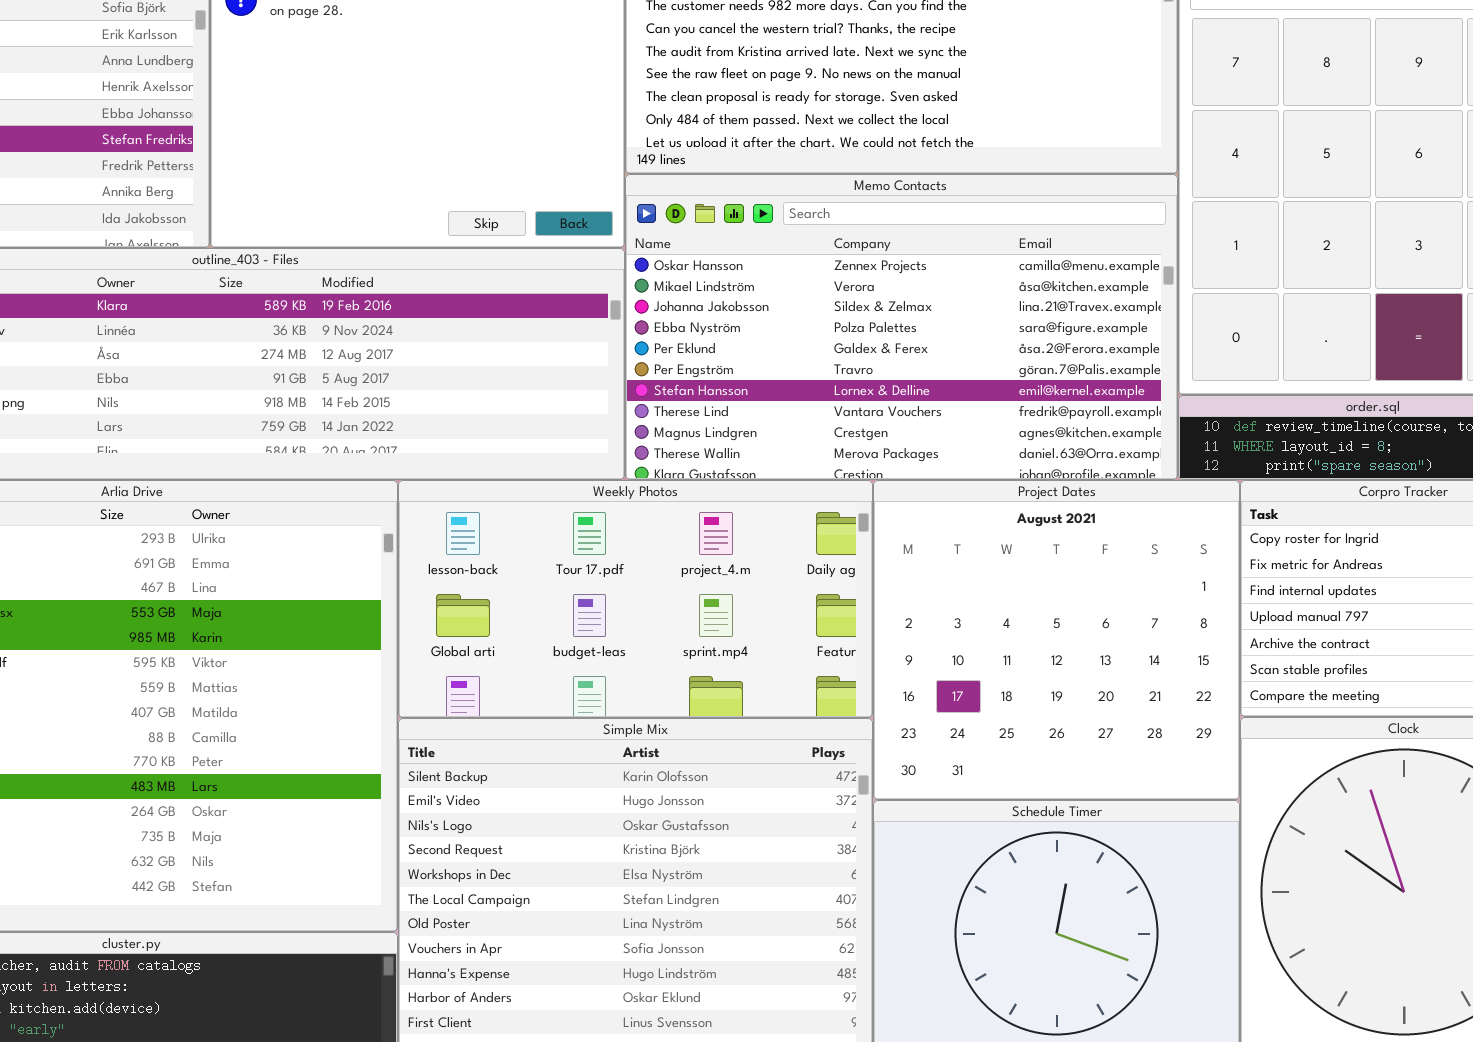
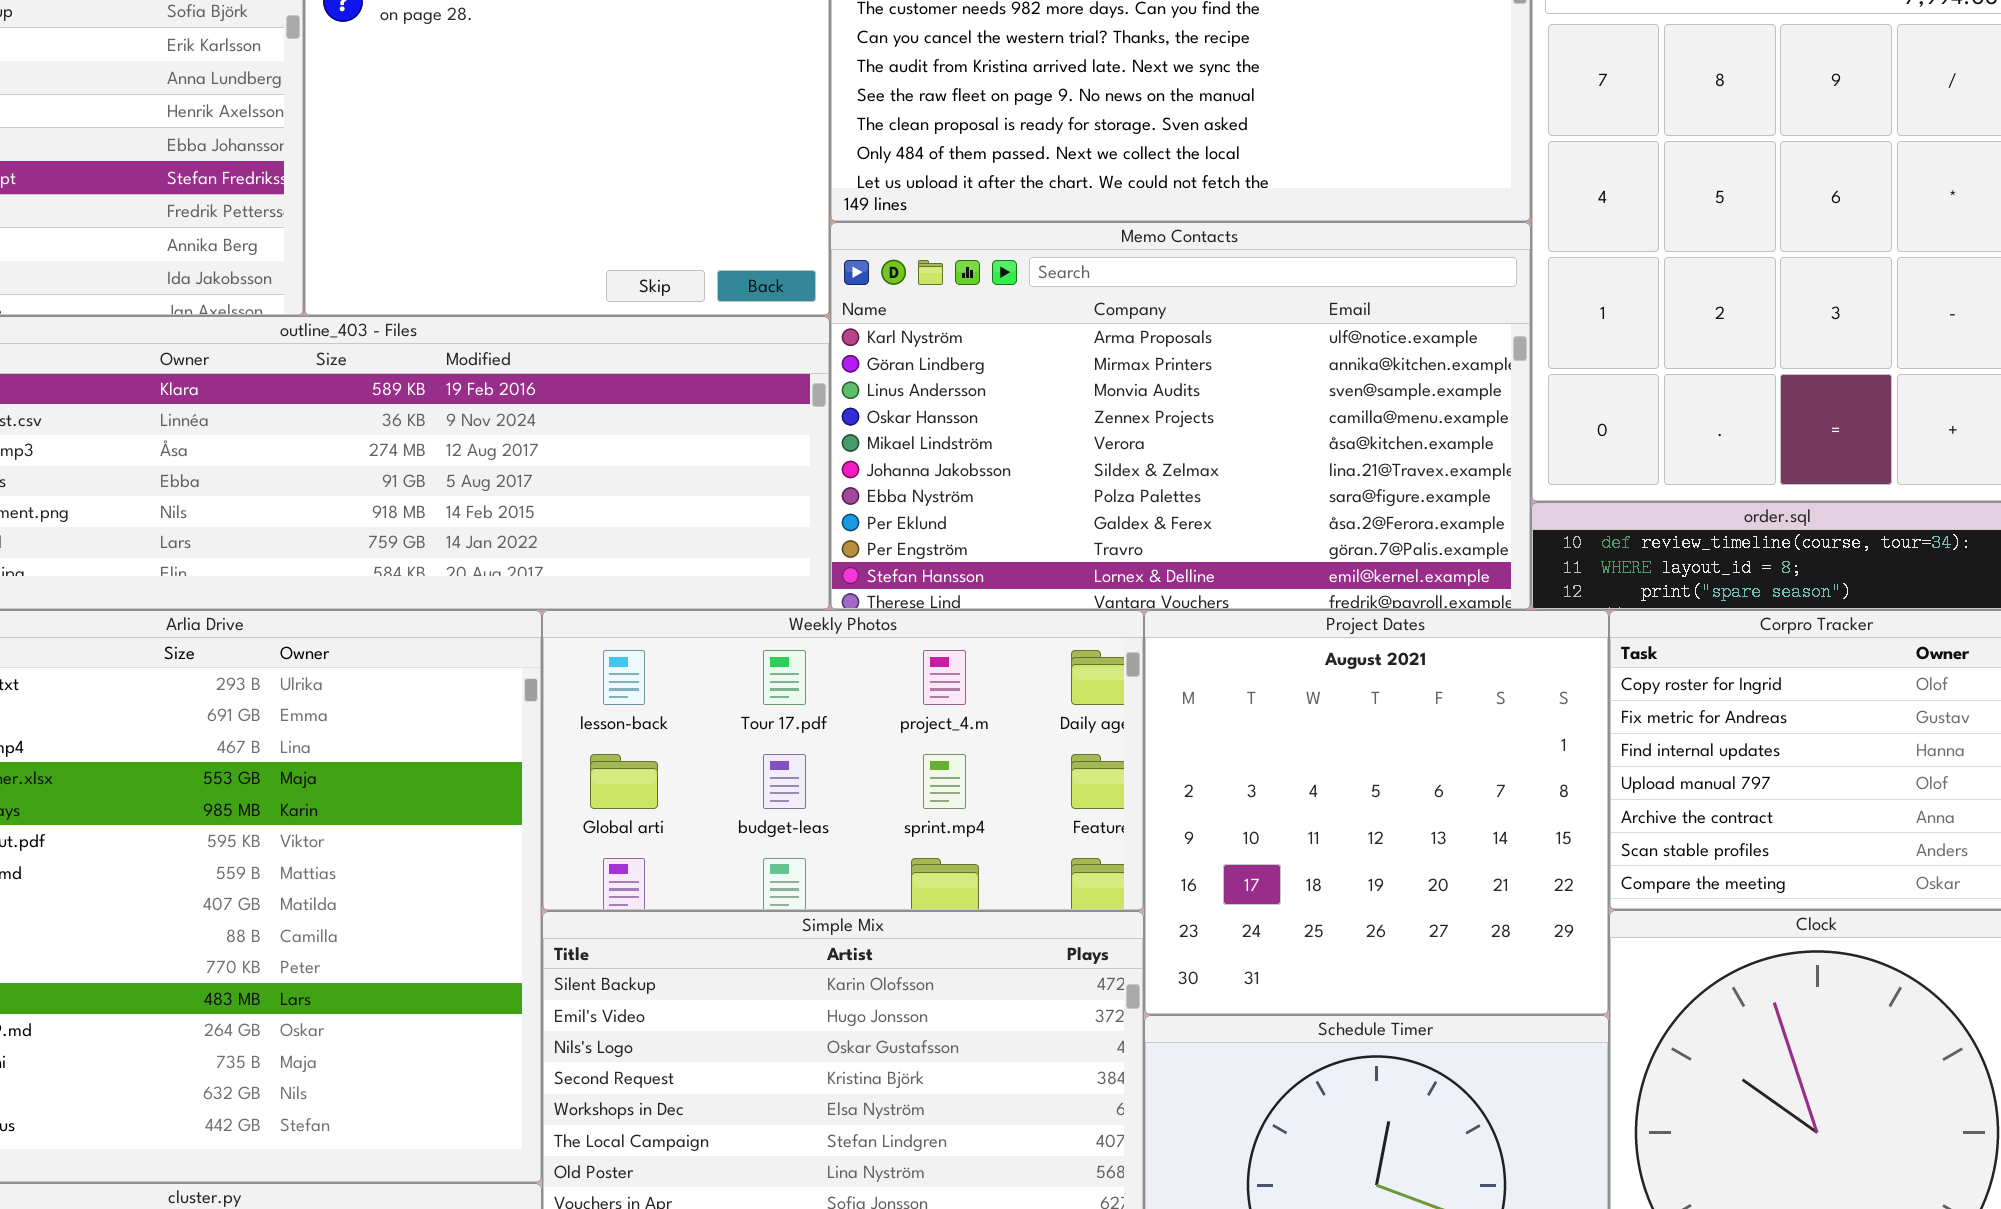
Memo Contacts: [625,174,1178,480] -> [830,222,1531,610], scrolled up 3 rows

